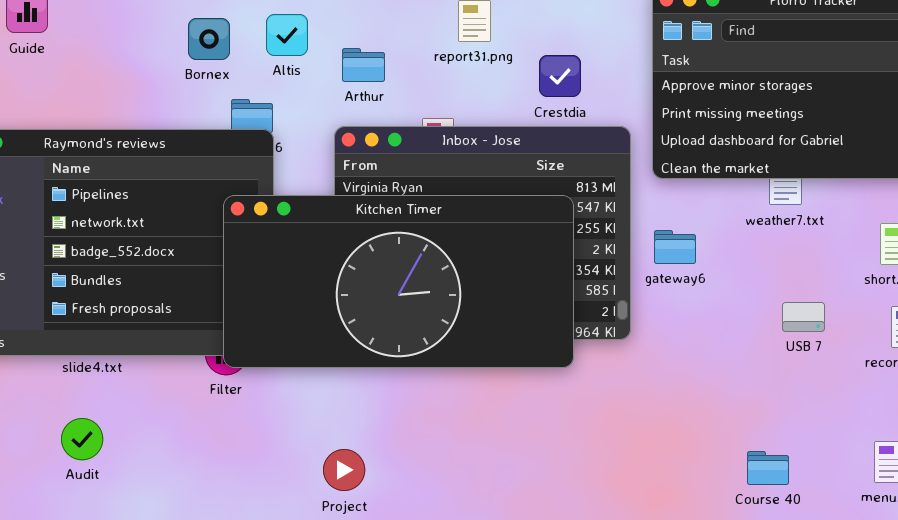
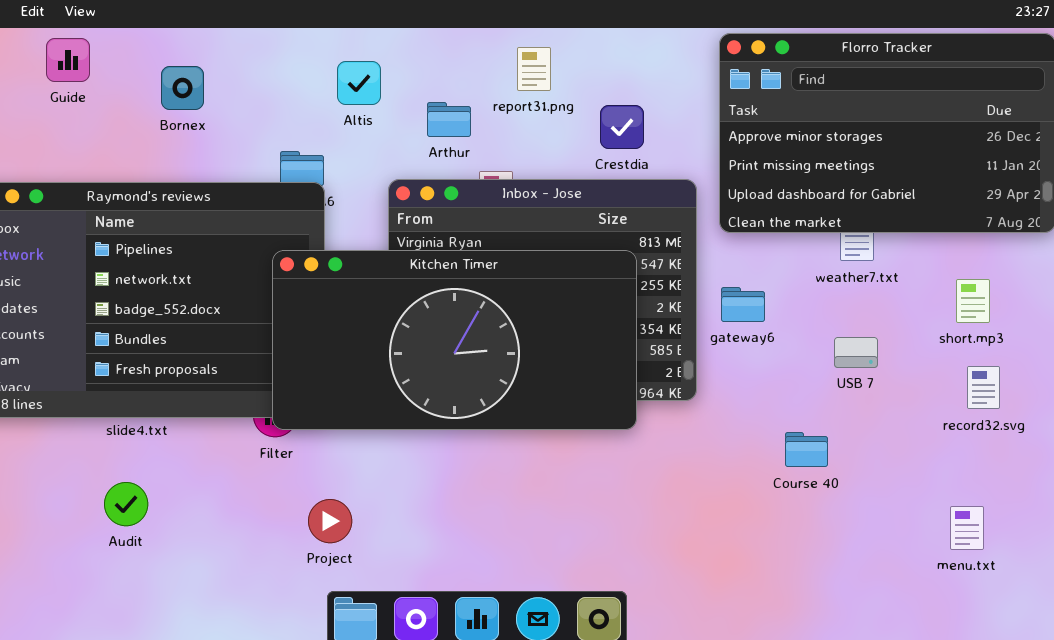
Altis: [266,14,308,56] -> [337,61,381,105], moved
Bornex: [188,18,230,60] -> [161,66,204,110], moved
Arthur: [342,48,385,82] -> [427,102,471,137], moved
USB 7: [782,302,825,332] -> [834,337,878,368], moved
Project: [323,449,365,491] -> [308,499,352,543], moved
Course 40: [747,451,789,485] -> [785,432,828,467], moved

